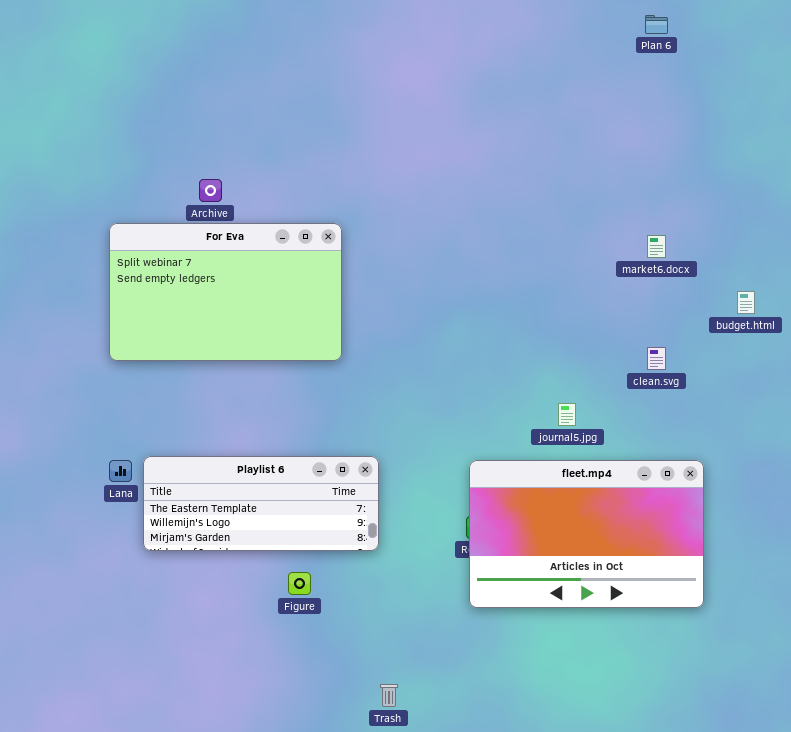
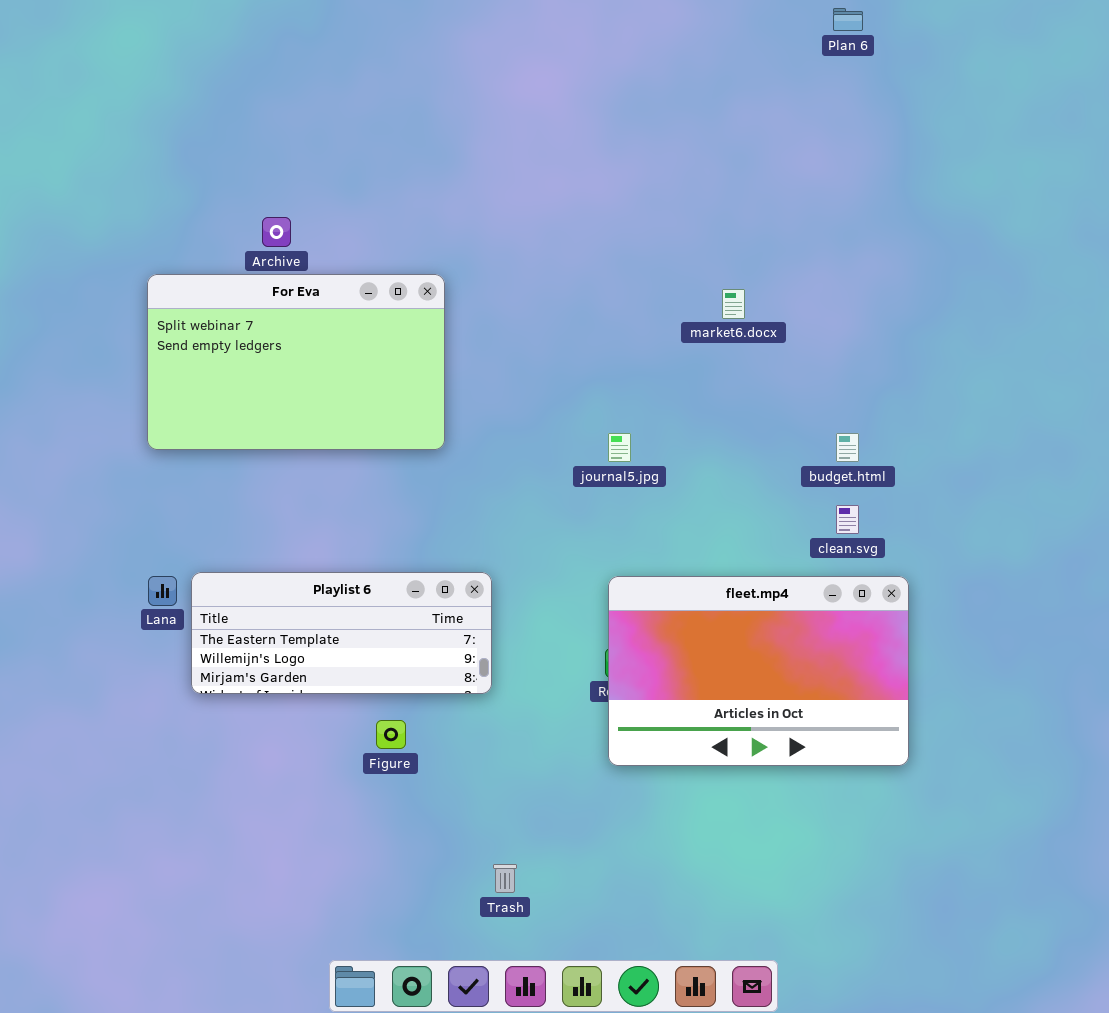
market6.docx: [647,235,666,258] -> [722,289,745,319], moved
budget.html: [737,291,755,314] -> [836,433,859,462], moved
clean.svg: [647,347,666,370] -> [836,505,859,534], moved
journal5.jpg: [558,403,576,426] -> [608,433,631,462], moved

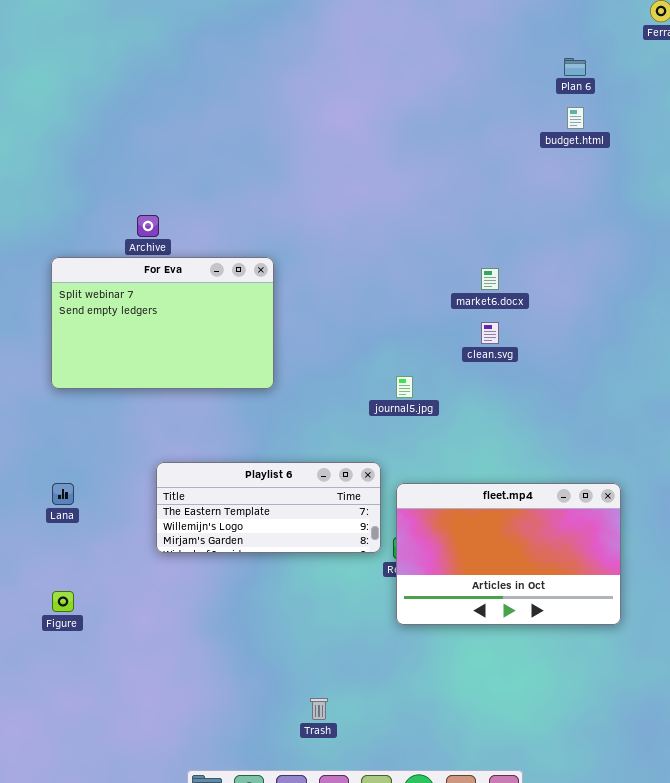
budget.html: [836,433,859,462] -> [567,107,584,129], moved
clean.svg: [836,505,859,534] -> [481,322,499,344], moved
Playlist 6: [191,572,492,694] -> [156,462,381,553], moved
Figure: [376,720,406,749] -> [52,591,74,612], moved

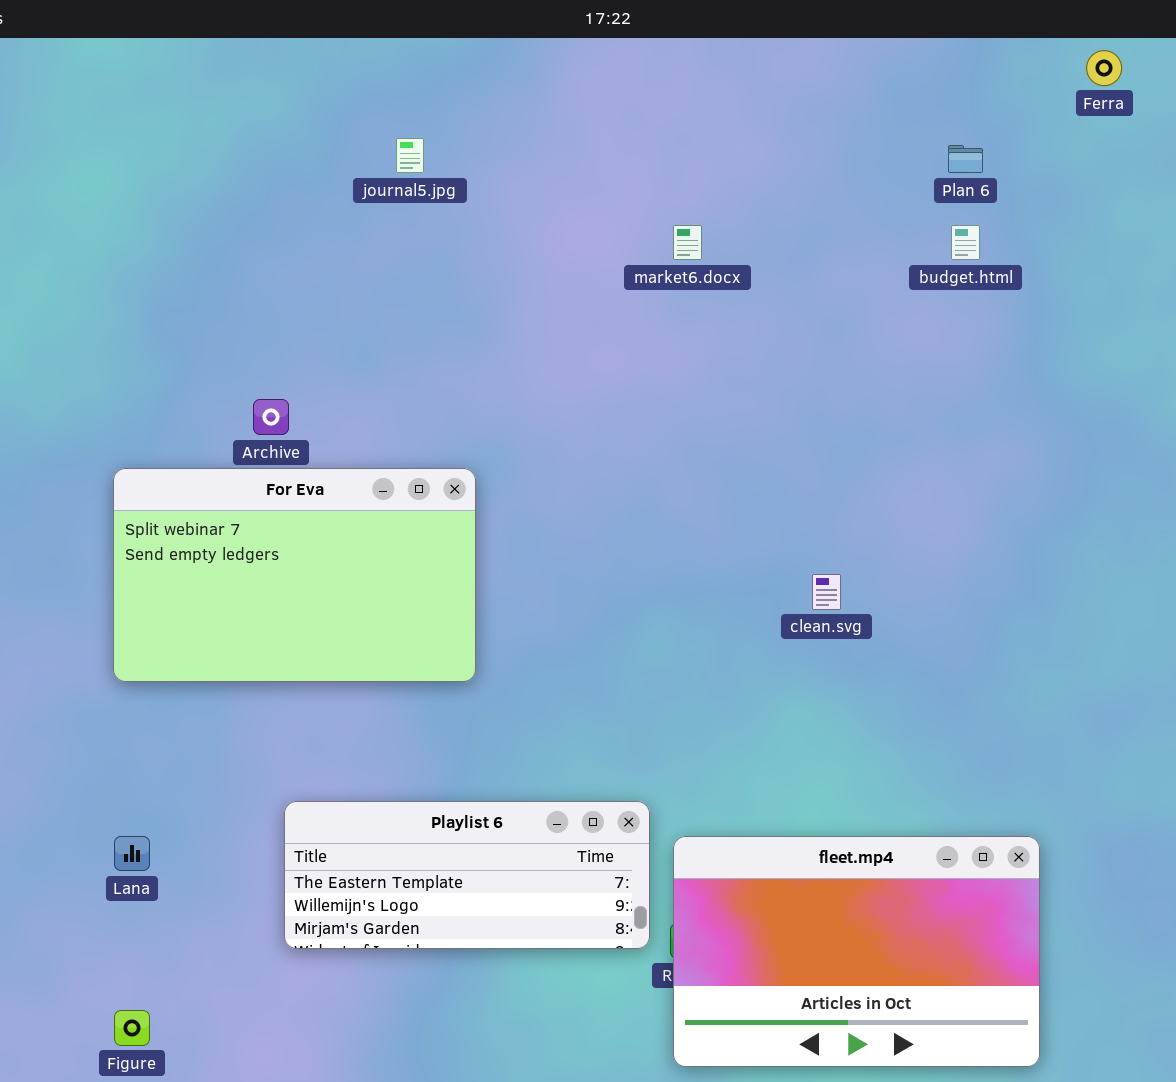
market6.docx: [481,268,499,290] -> [673,225,702,260], moved
journal5.jpg: [396,376,413,398] -> [396,138,424,173], moved

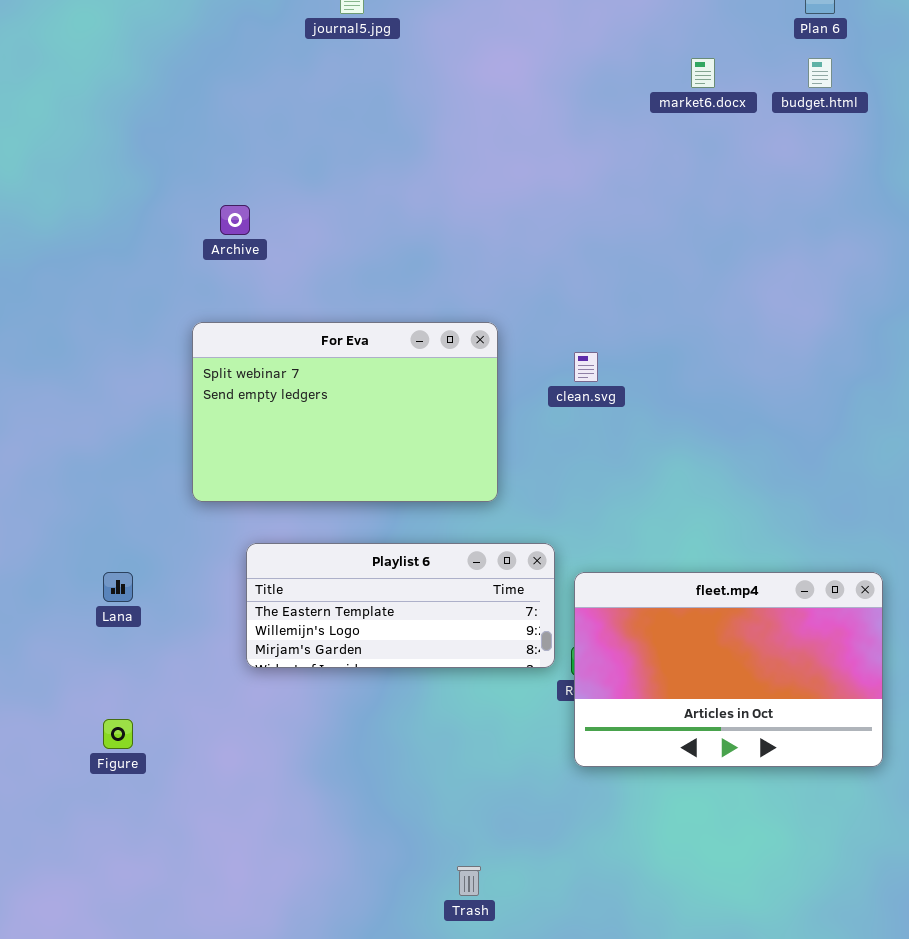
market6.docx: [673,225,702,260] -> [691,58,715,88], moved
For Eva: [113,468,476,682] -> [192,322,498,502], moved
clean.svg: [812,574,841,610] -> [574,352,598,382], moved

